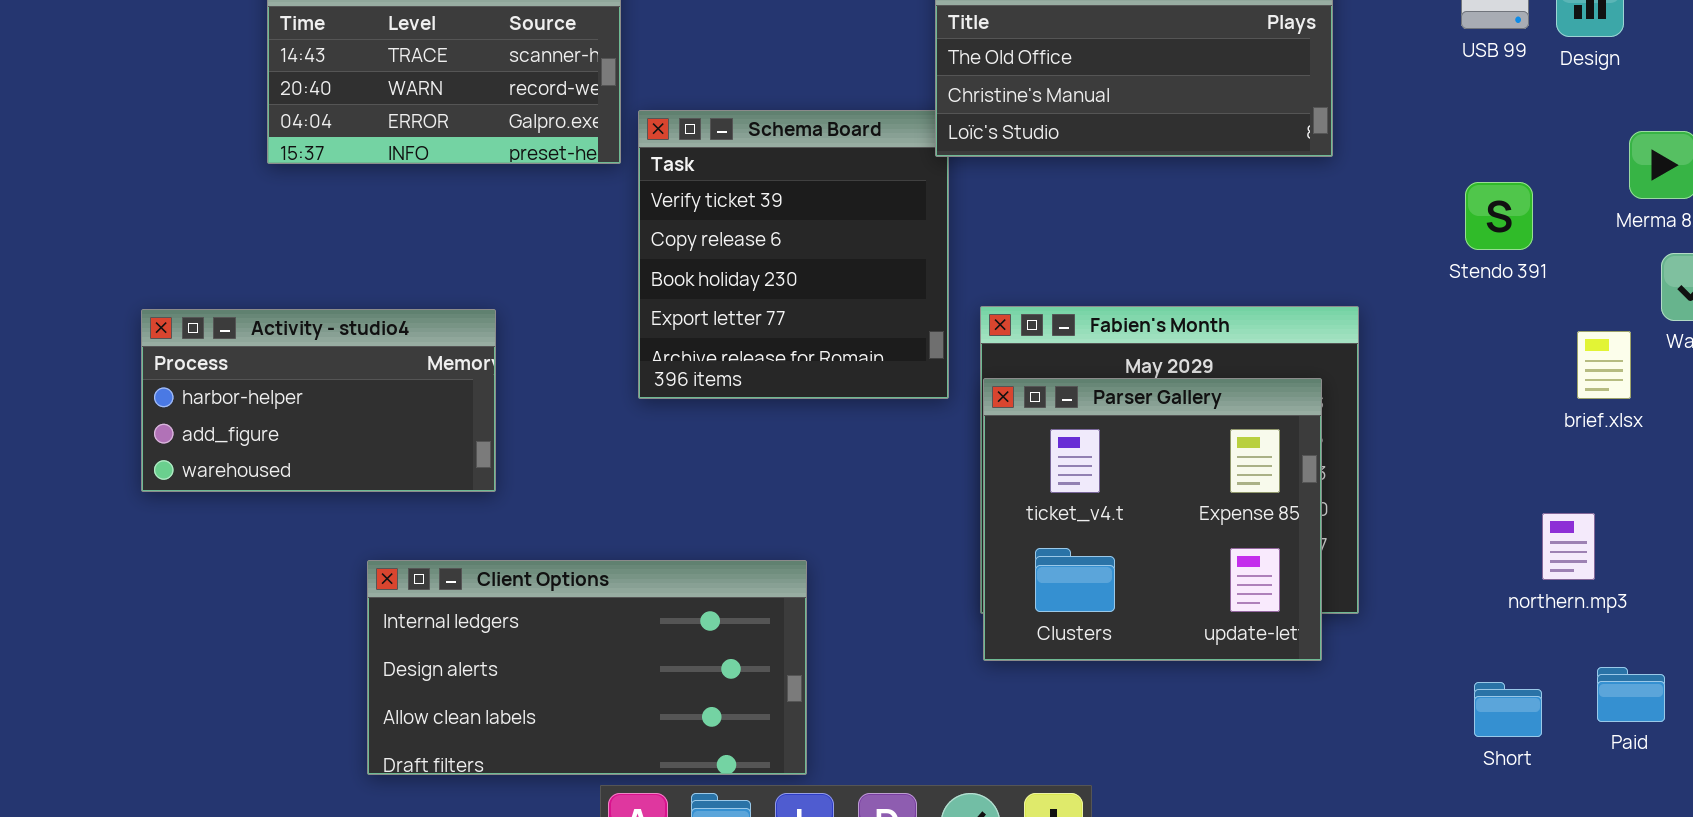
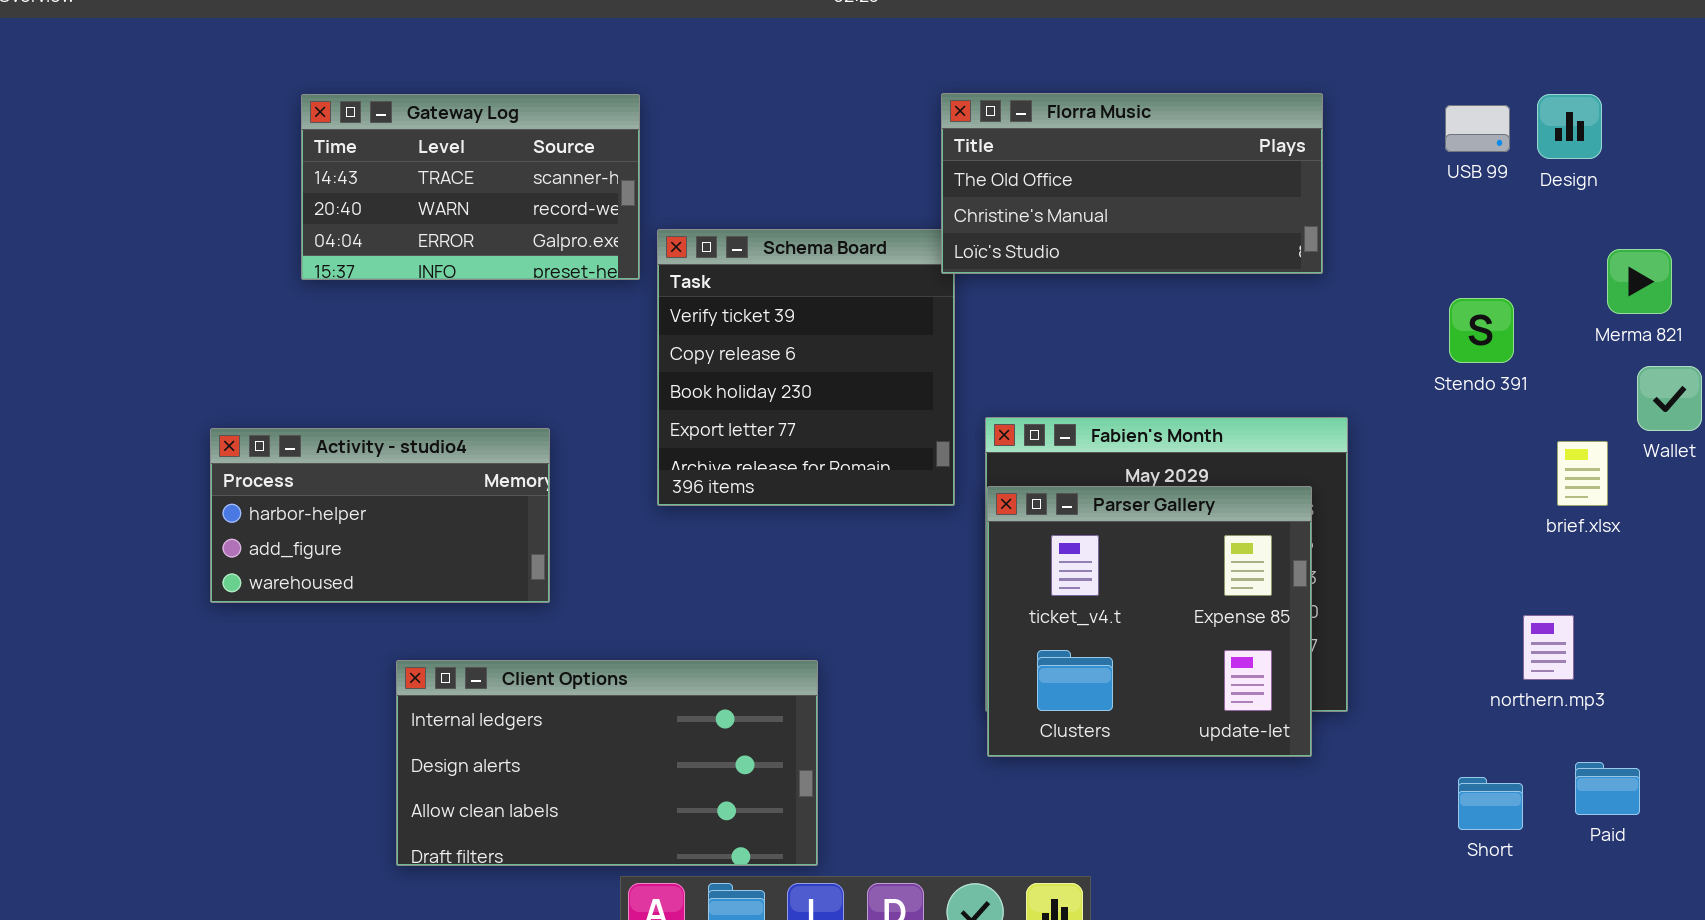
Activity - studio4: [141,309,496,492] -> [210,428,550,603], moved

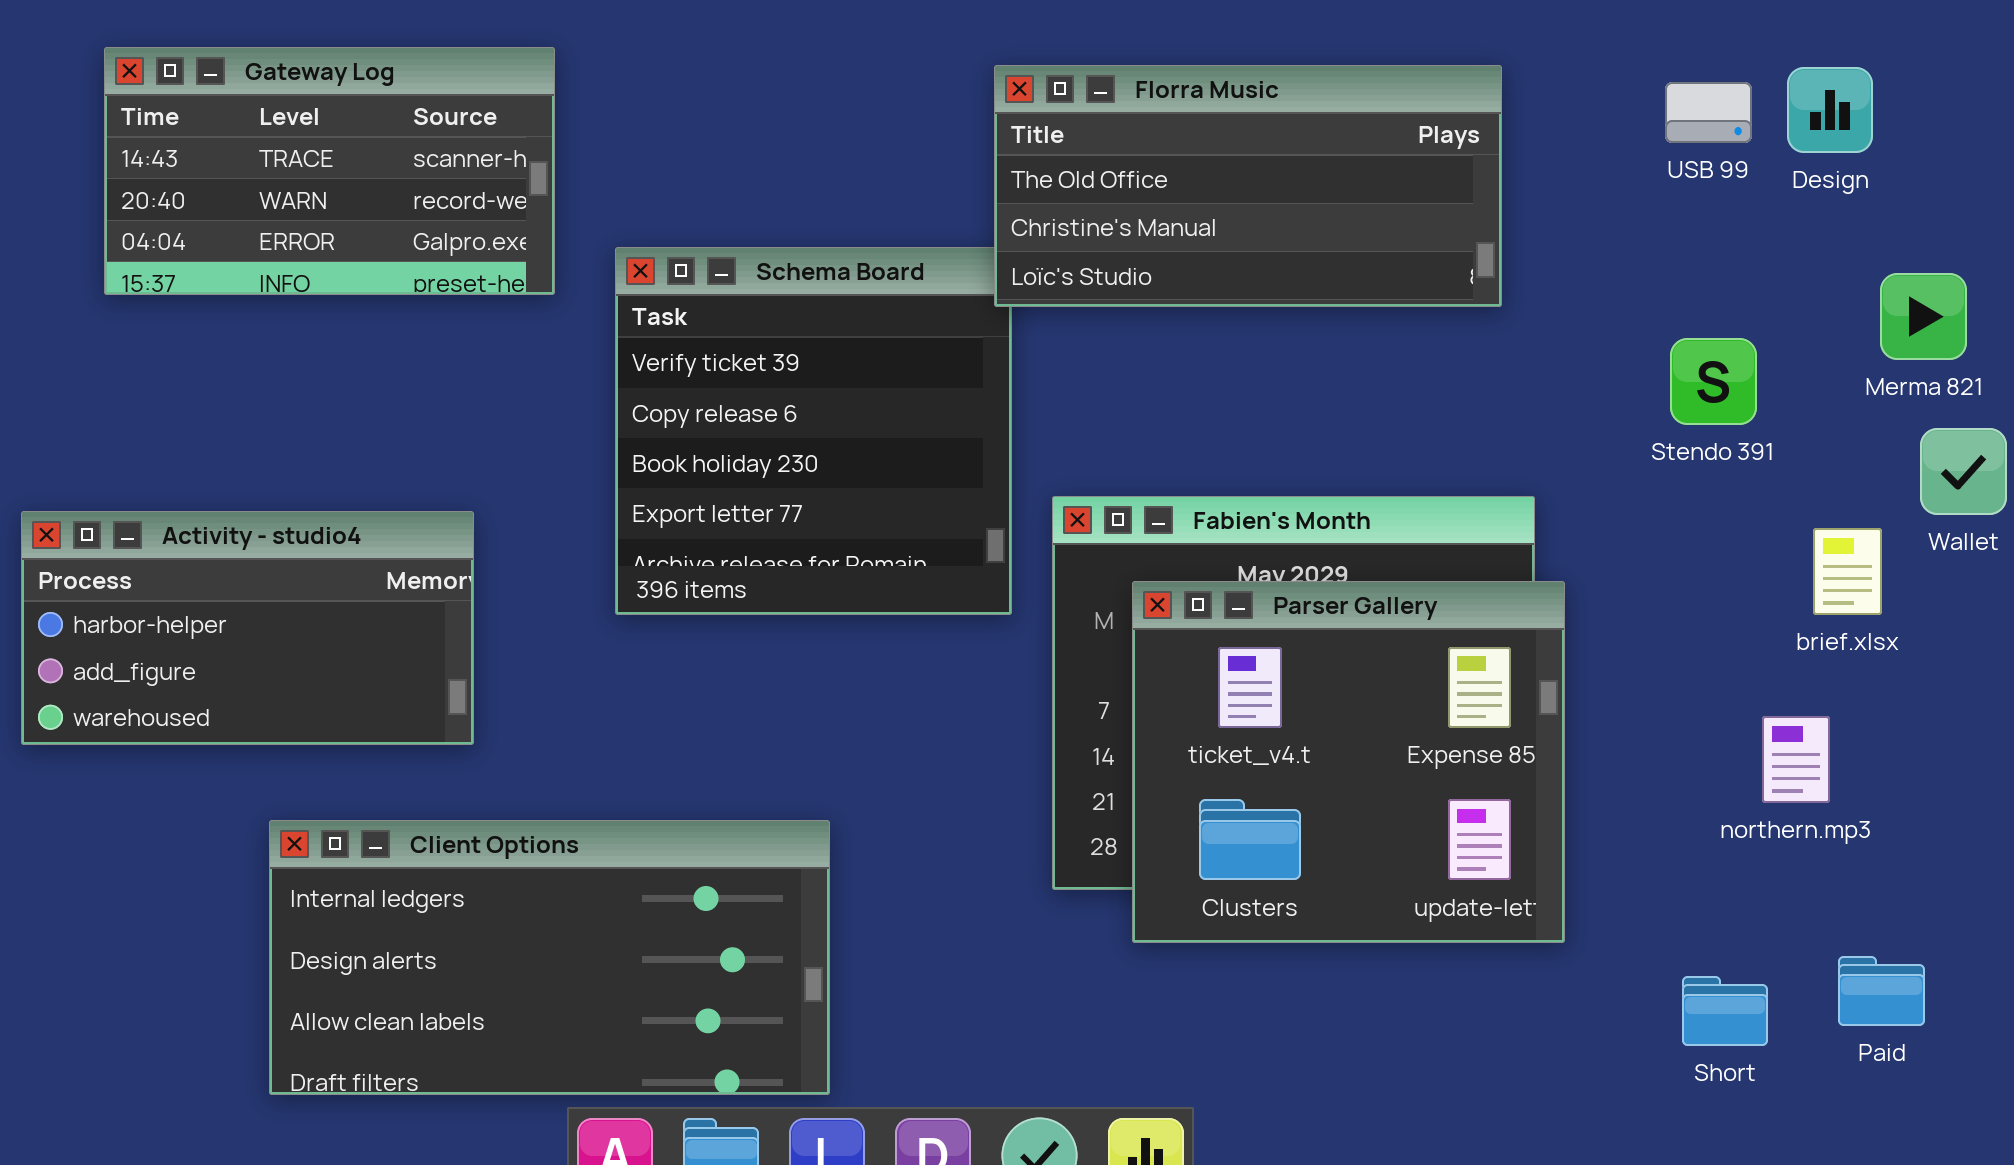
Gateway Log: [301,94,640,280] -> [104,47,555,295], moved
Parser Gallery: [987,486,1312,757] -> [1132,581,1565,943], moved
northern.mp3: [1523,615,1574,680] -> [1762,716,1830,803], moved

